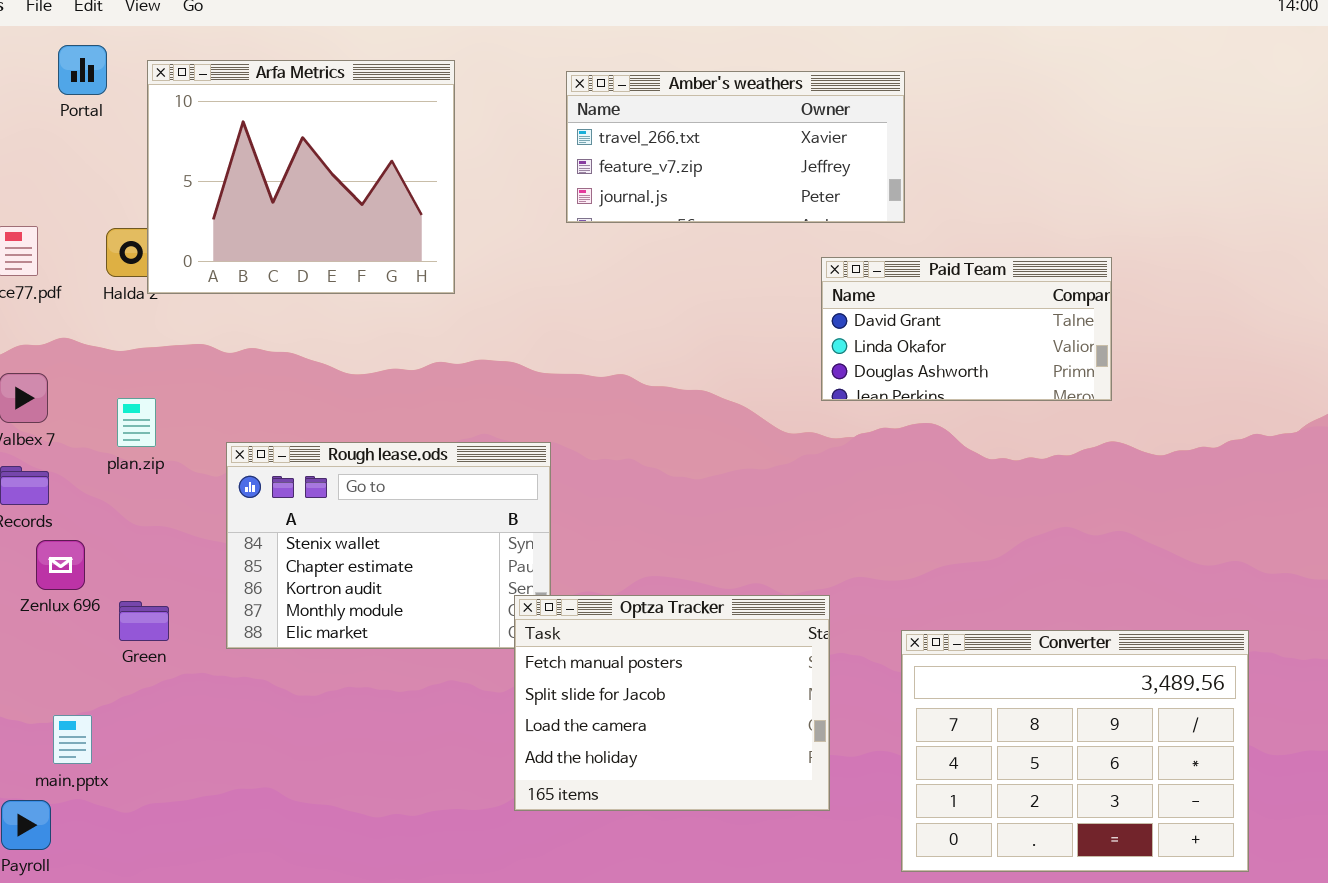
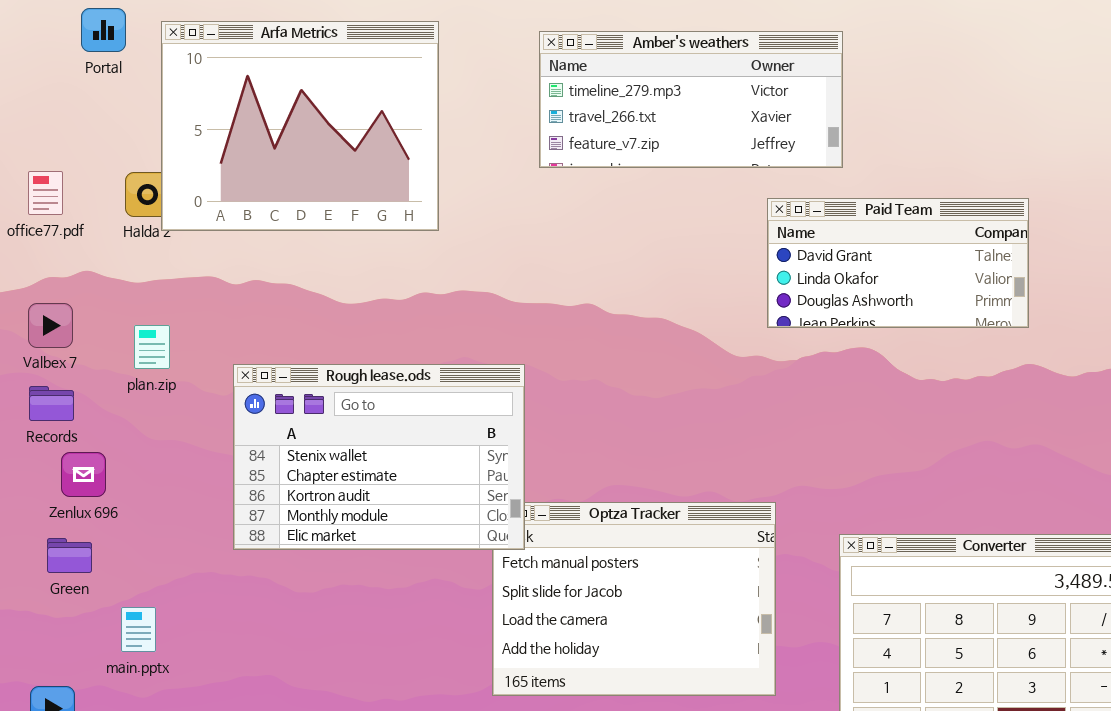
Amber's weathers: [566,71,905,223] -> [539,31,843,168], scrolled up 1 row
Rough lease.ods: [226,442,551,649] -> [233,364,525,550], raised
Green: [119,601,169,641] -> [47,538,92,573], moved
main.pptx: [53,715,92,764] -> [121,607,156,652], moved

